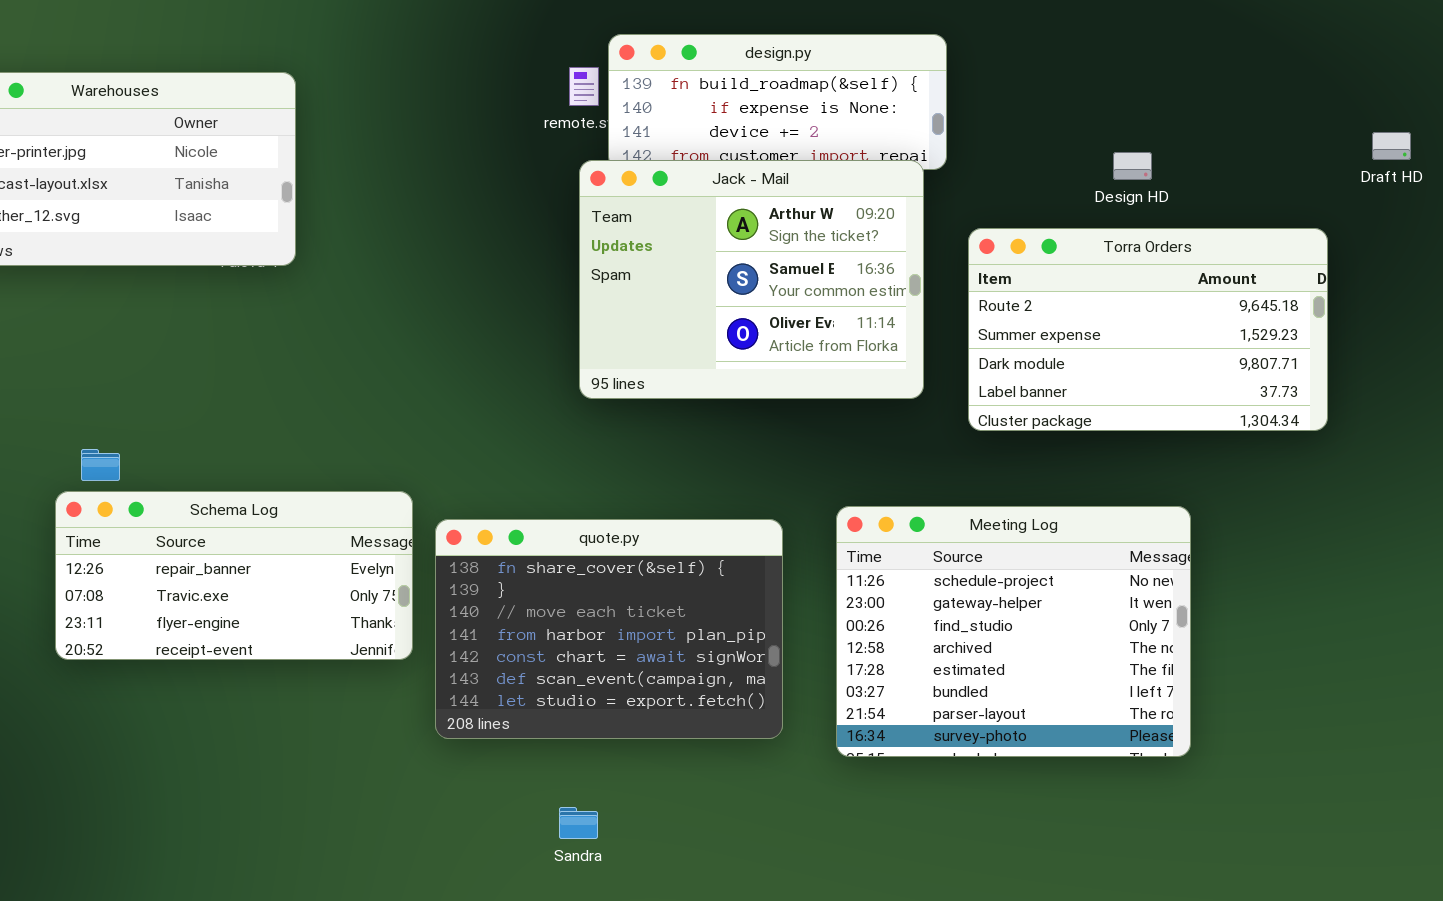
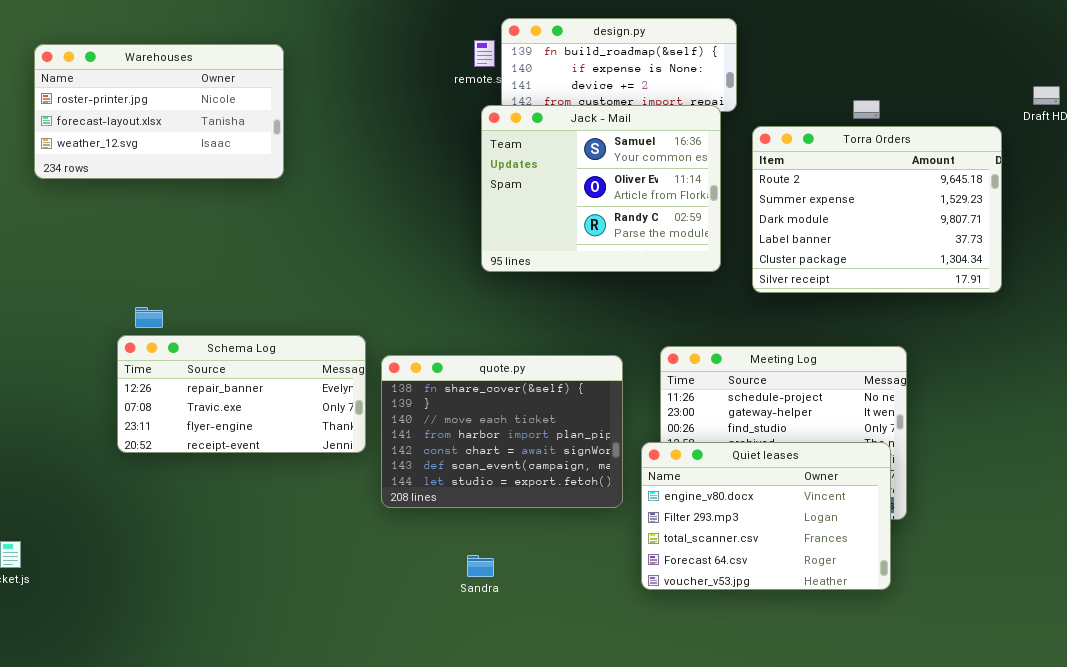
Jack - Mail: [579,160,924,399] -> [481,105,721,272], scrolled down 1 row
Torra Orders: [968,228,1328,431] -> [752,126,1002,293], resized
Quiet leases: none -> [641,442,891,590], opened

